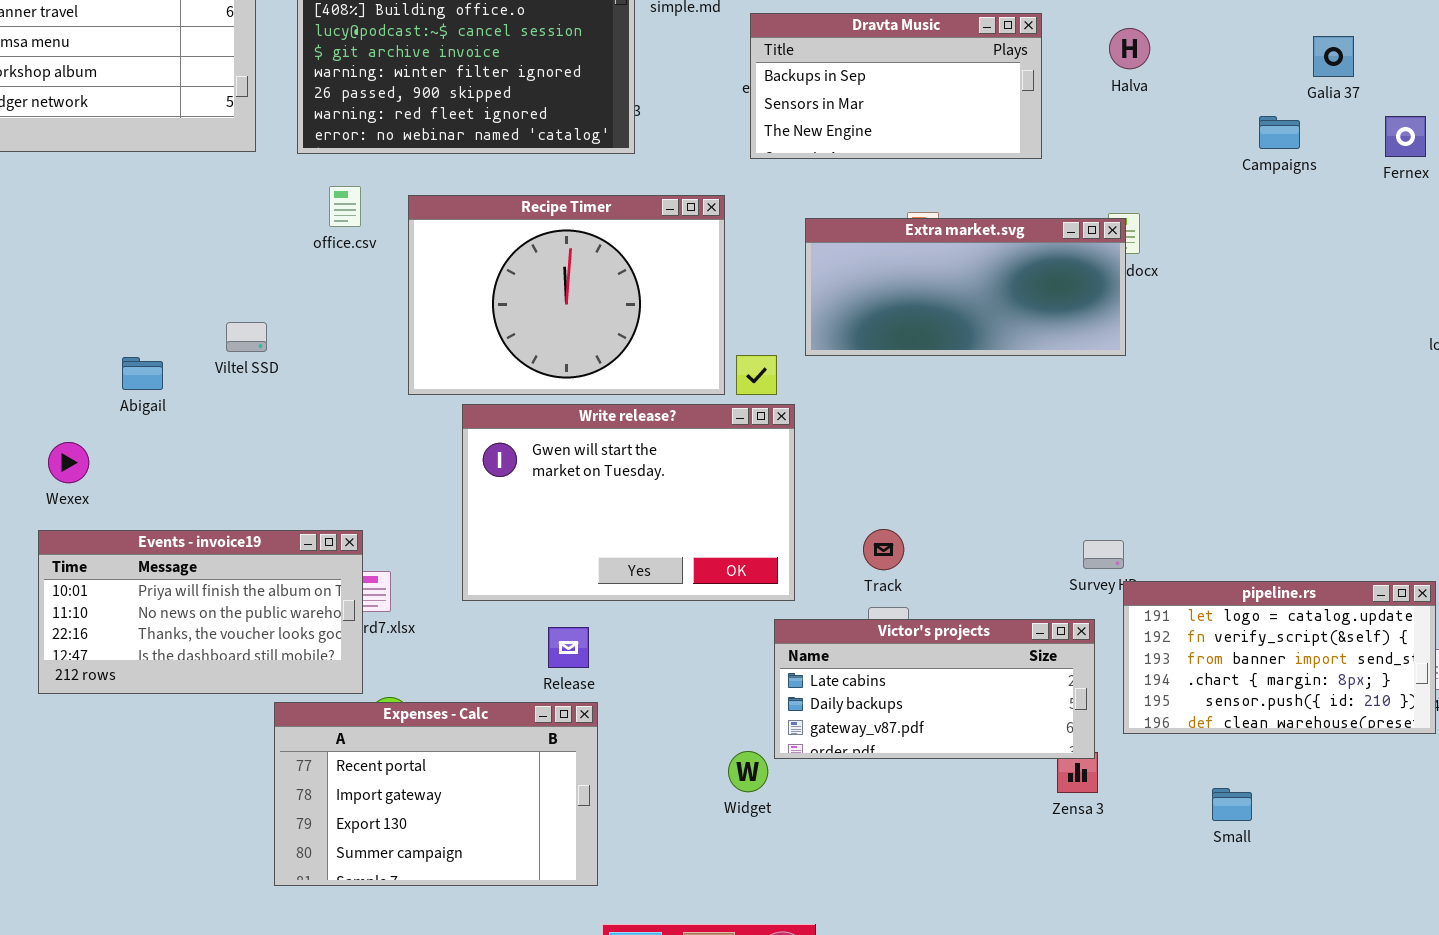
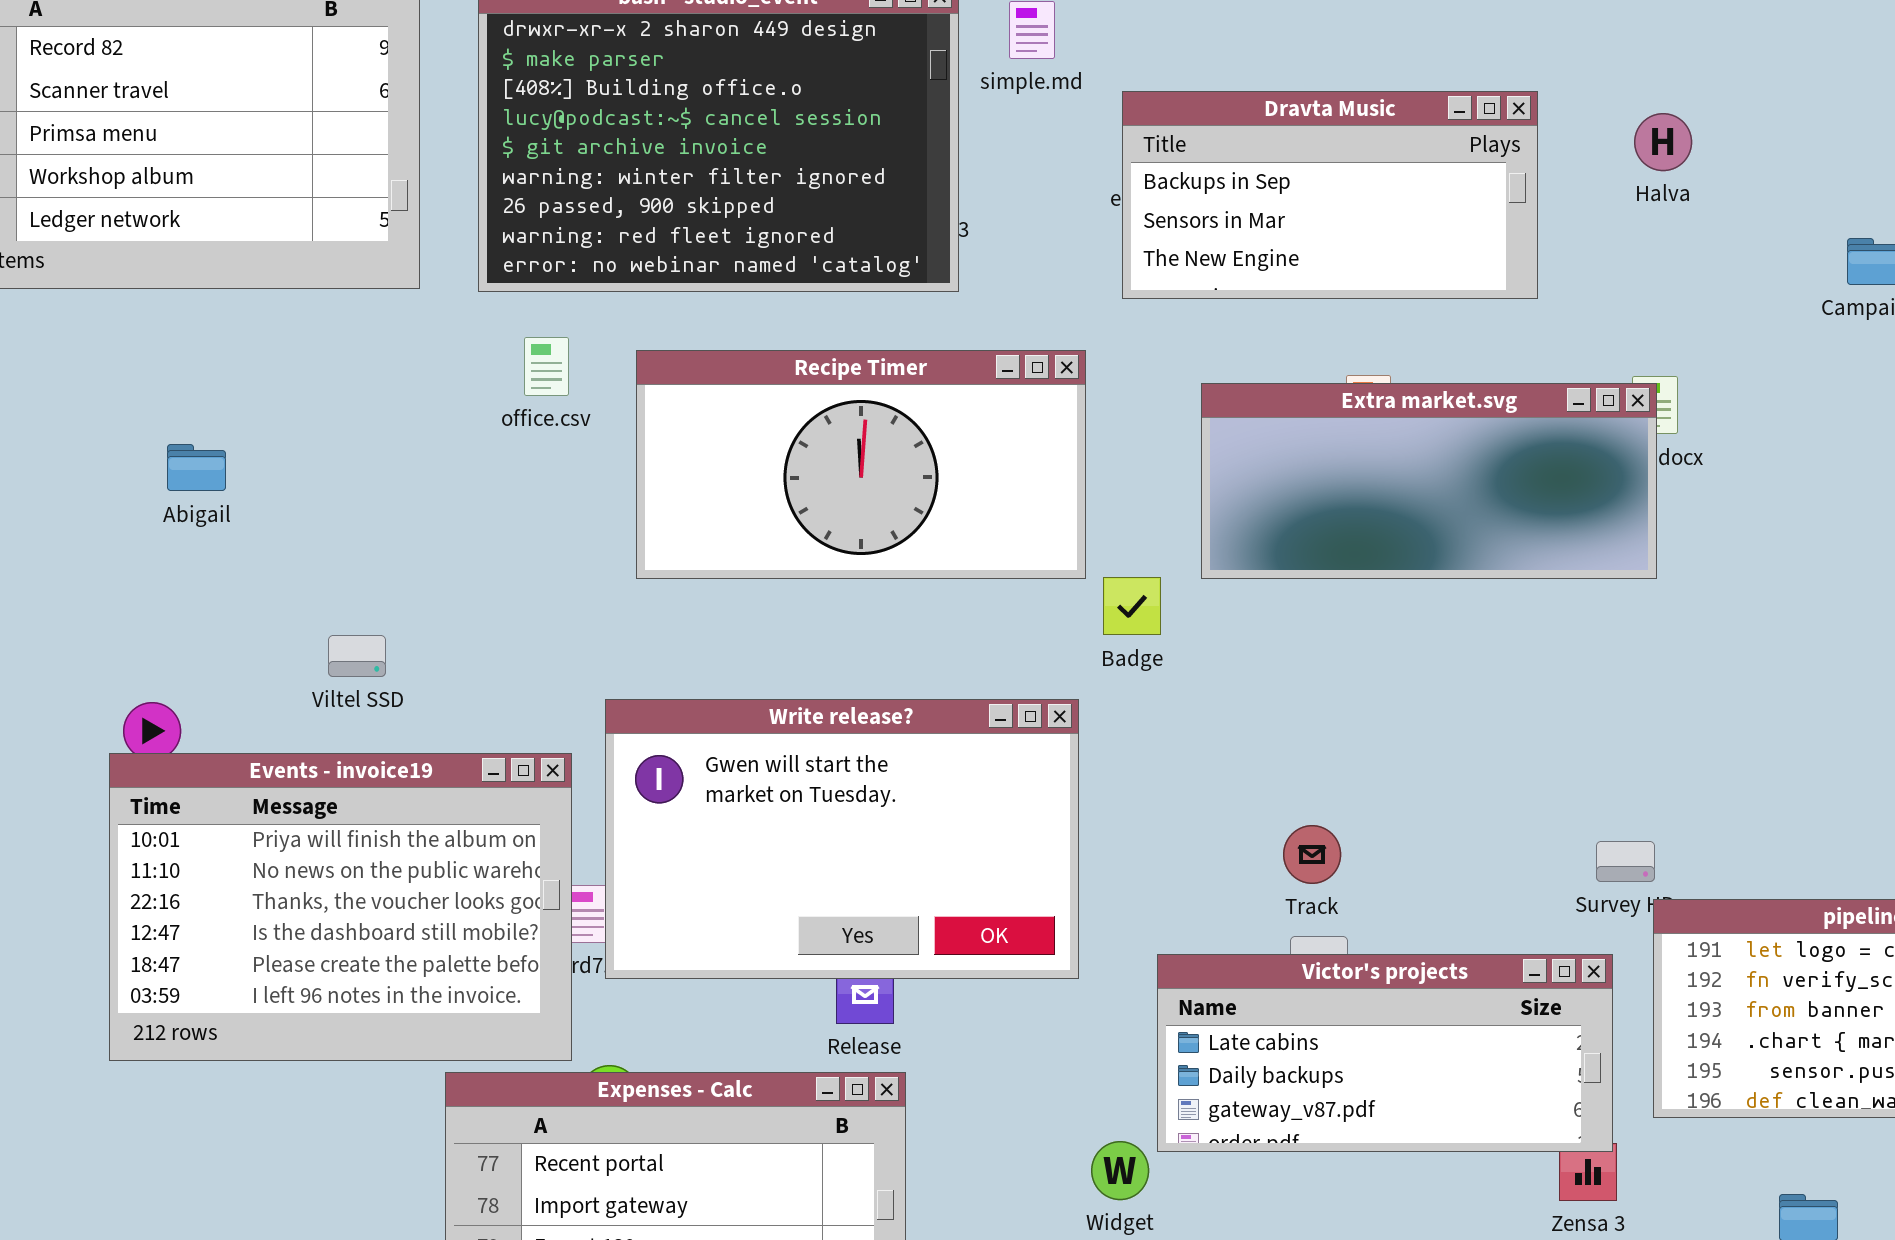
Recipe Timer: [408,195,725,395] -> [636,350,1086,579], resized
Viltel SSD: [226,322,267,352] -> [328,635,386,677], moved
Abigail: [122,357,163,390] -> [167,444,226,491], moved
Write release?: [462,404,795,601] -> [605,699,1079,979], moved
Events - invoice19: [38,530,363,694] -> [109,753,572,1061], resized

